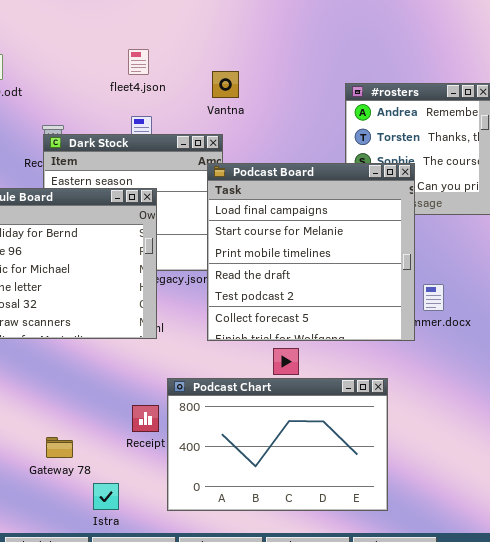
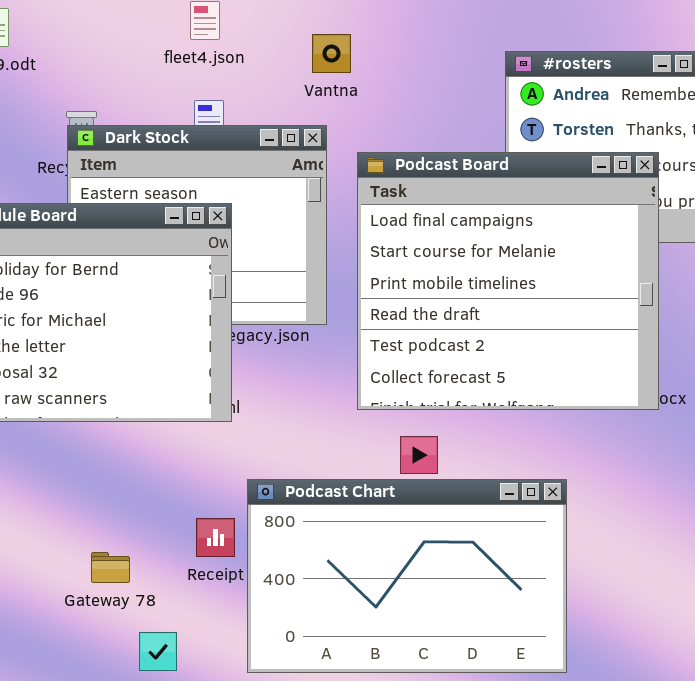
Podcast Board: [207,163,415,341] -> [357,152,659,410], moved
Gateway 78: [46,437,73,458] -> [91,552,130,583], moved

